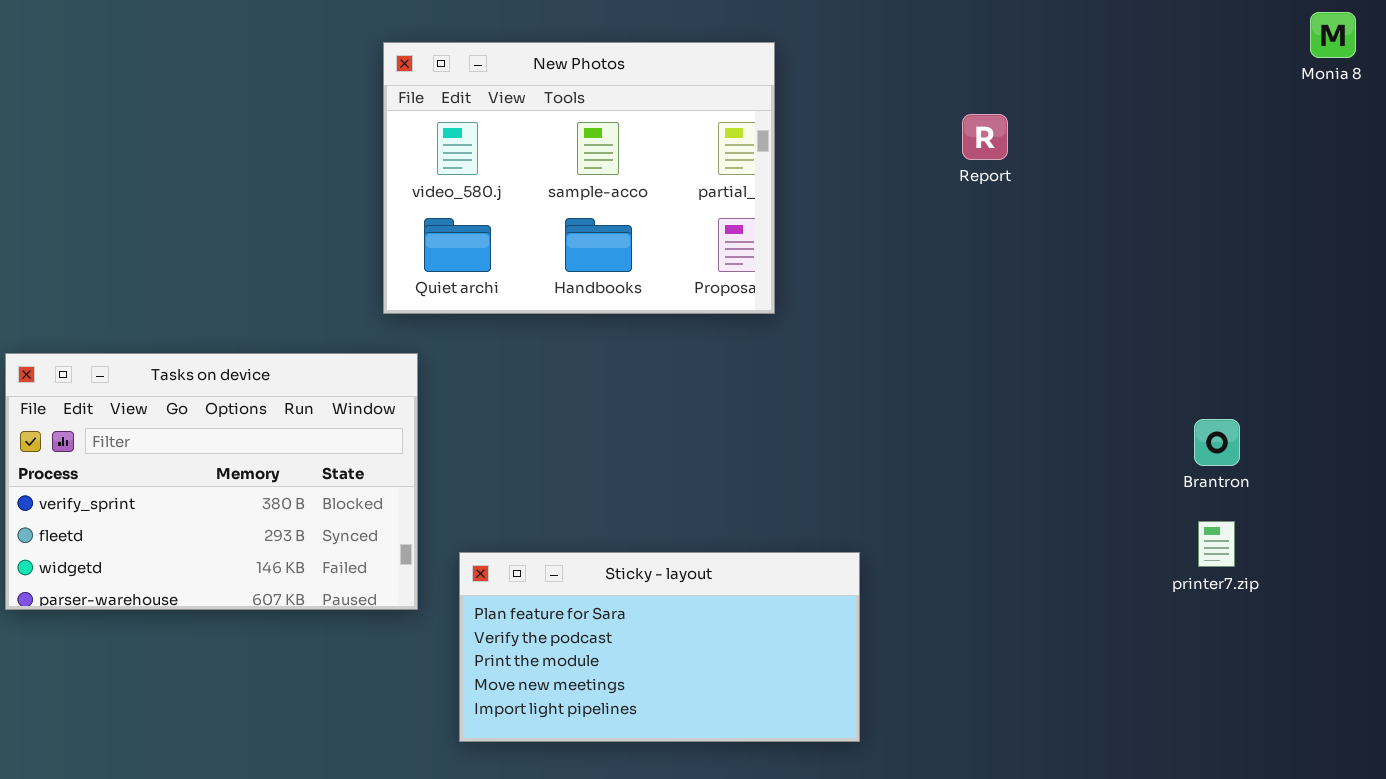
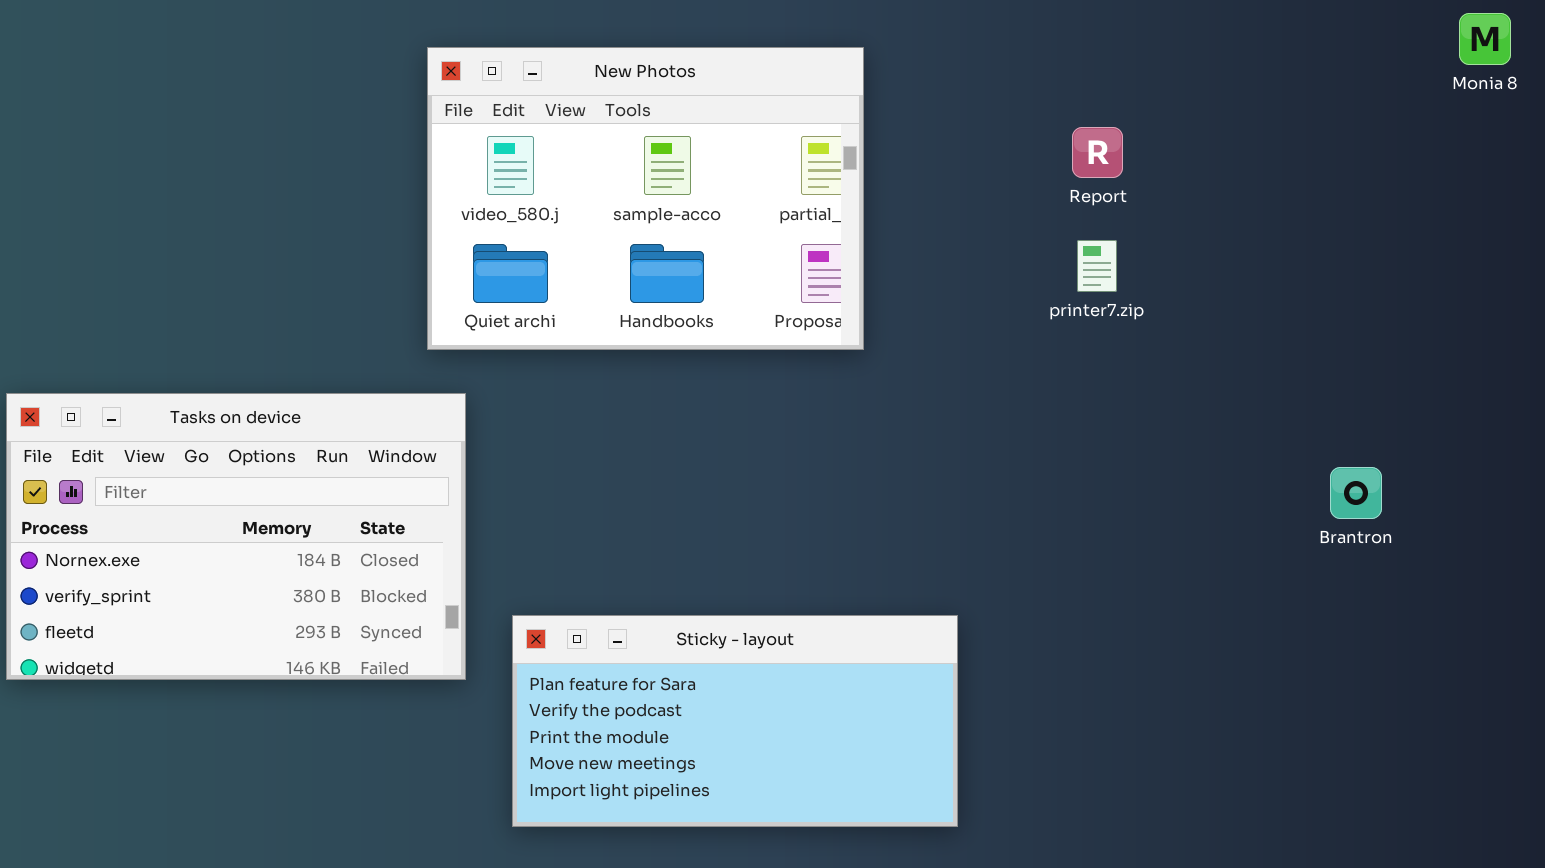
Tasks on device: [5,353,418,610] -> [6,393,466,680], scrolled up 1 row
printer7.zip: [1198,521,1235,567] -> [1077,240,1117,292], moved

